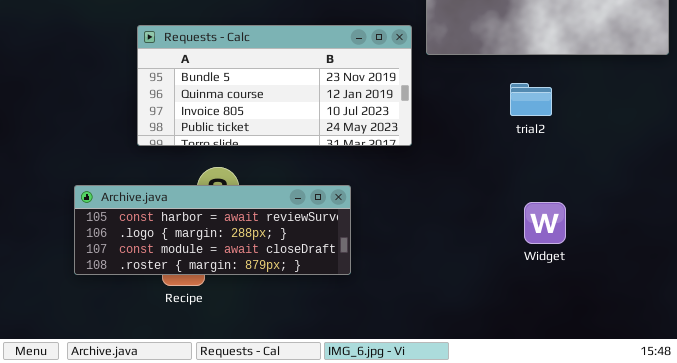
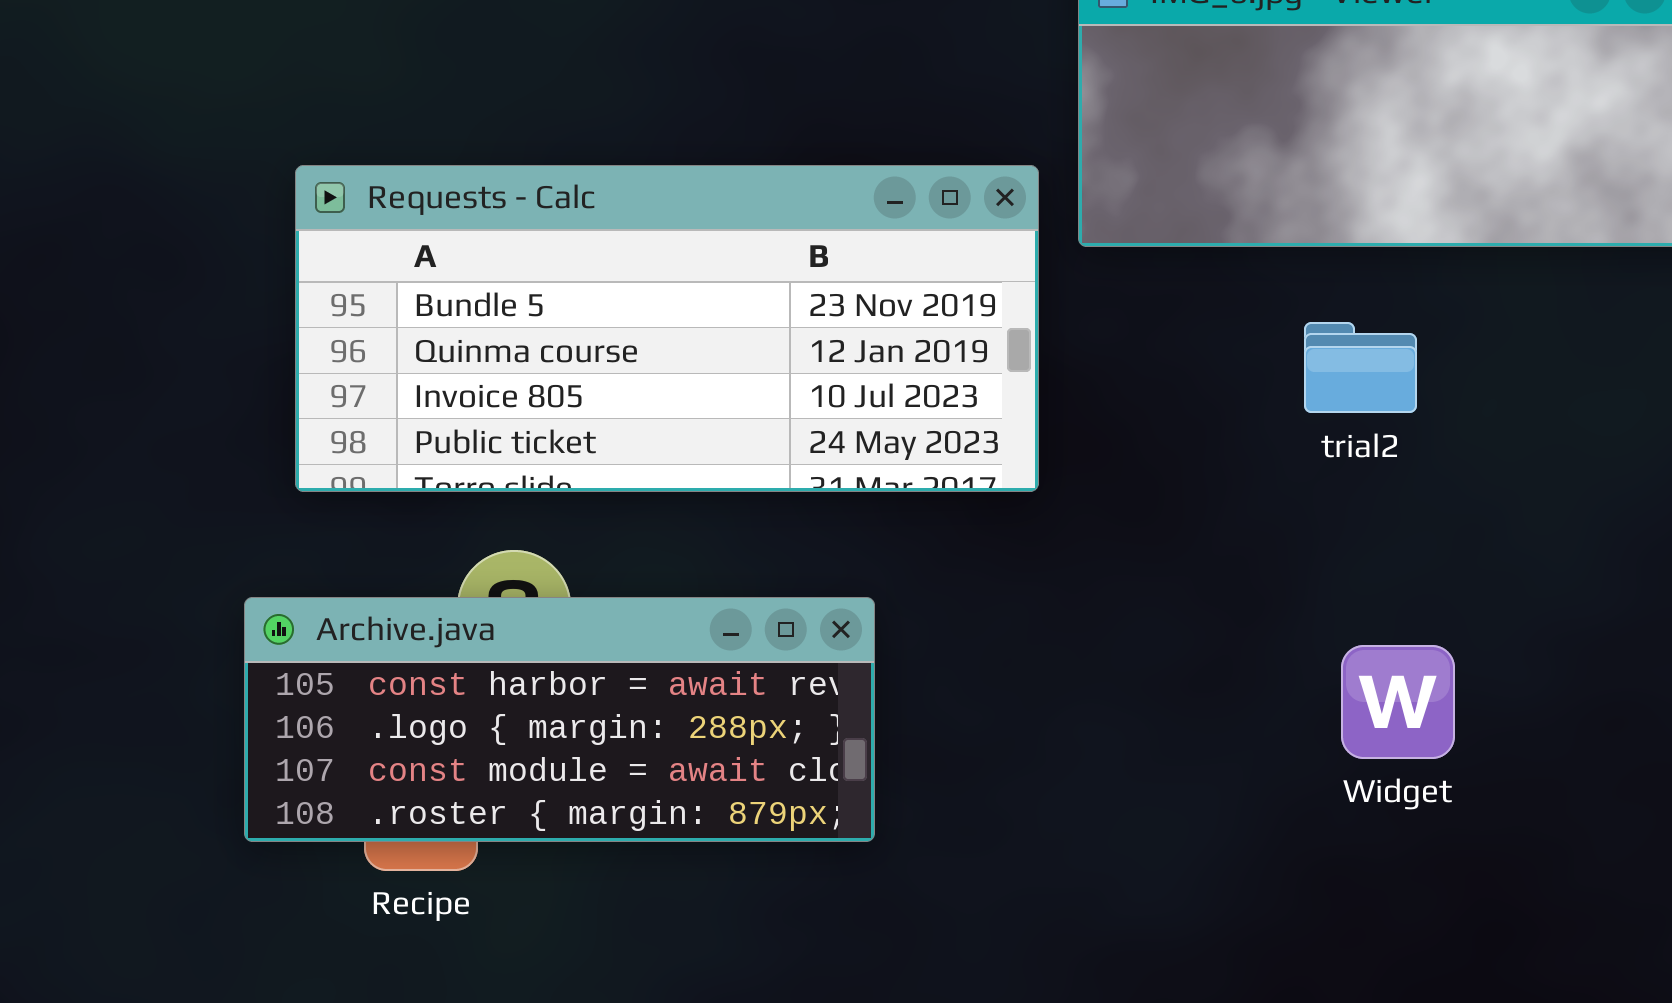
Archive.java: [74,185,351,275] -> [244,597,875,842], resized

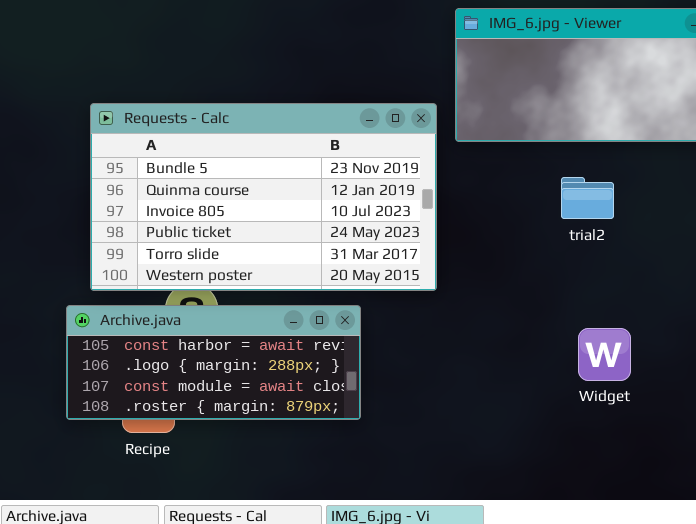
Requests - Calc: [295,165,1039,492] -> [90,103,437,291], resized

